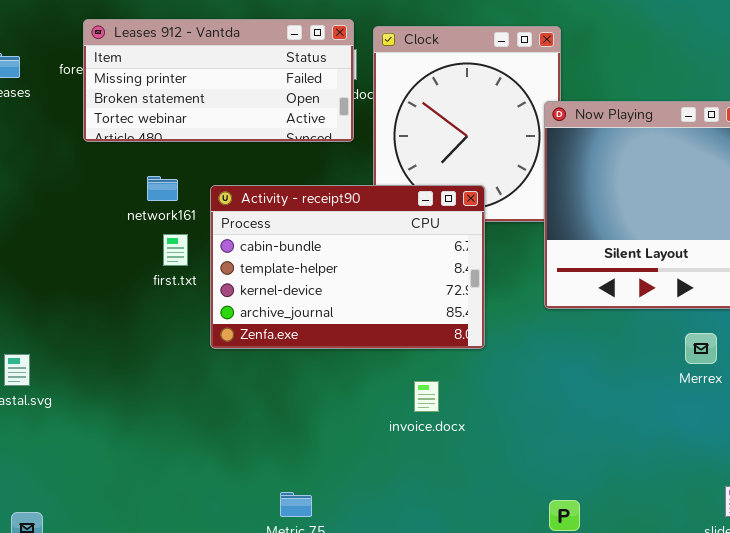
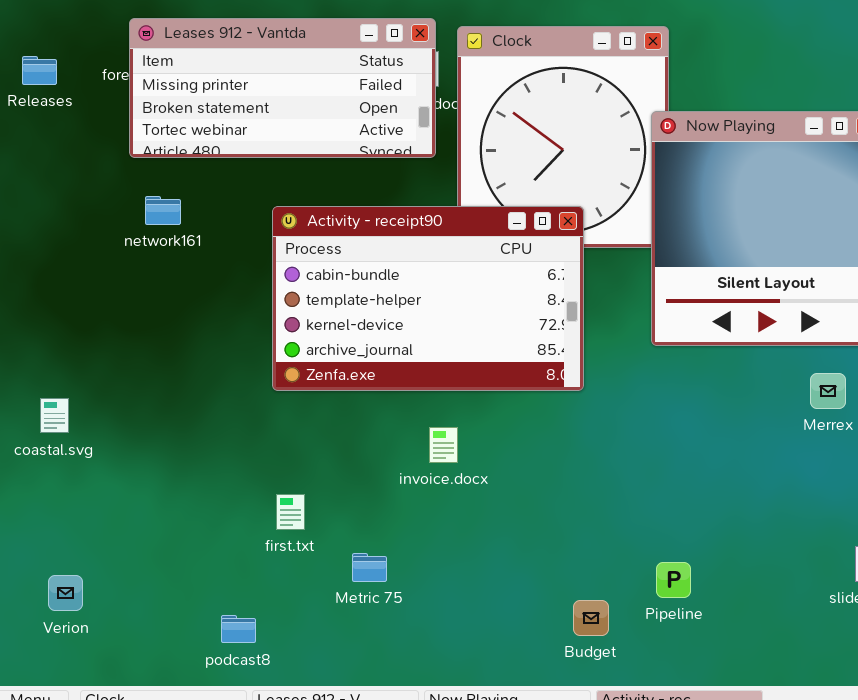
network161: [147,176,178,201] -> [145,196,181,225], moved
first.txt: [163,234,188,266] -> [276,494,305,530], moved
invoice.docx: [414,381,439,412] -> [429,427,458,463], moved

